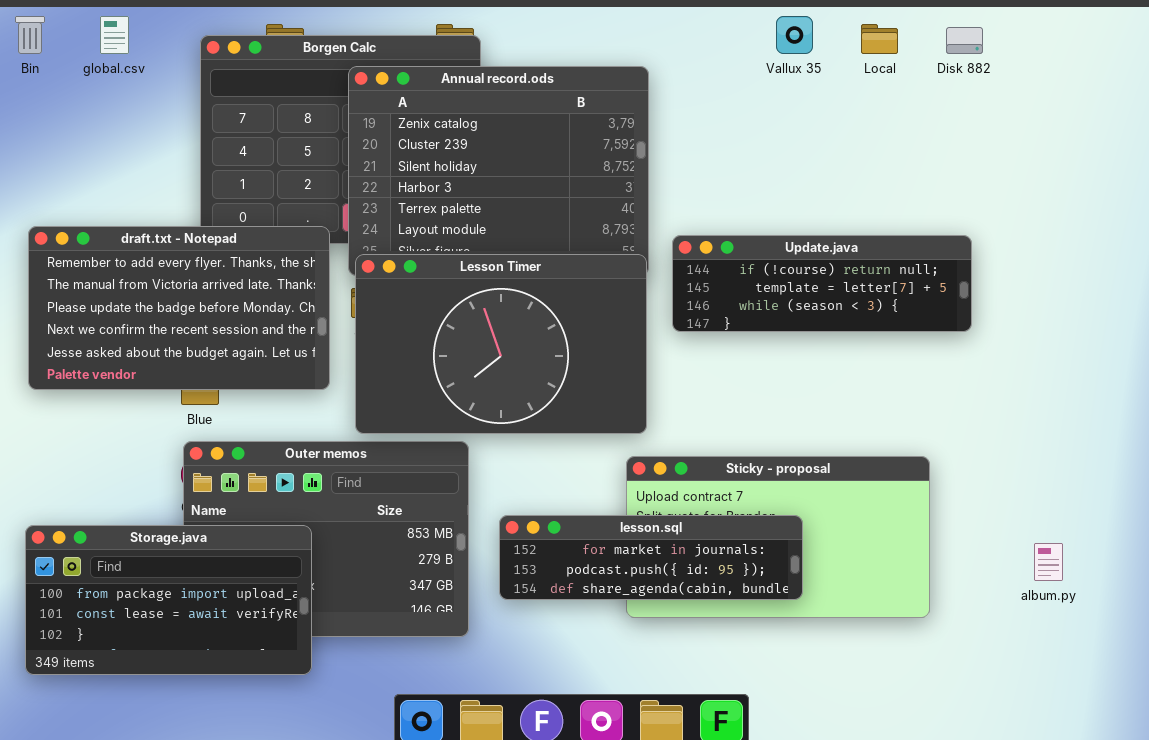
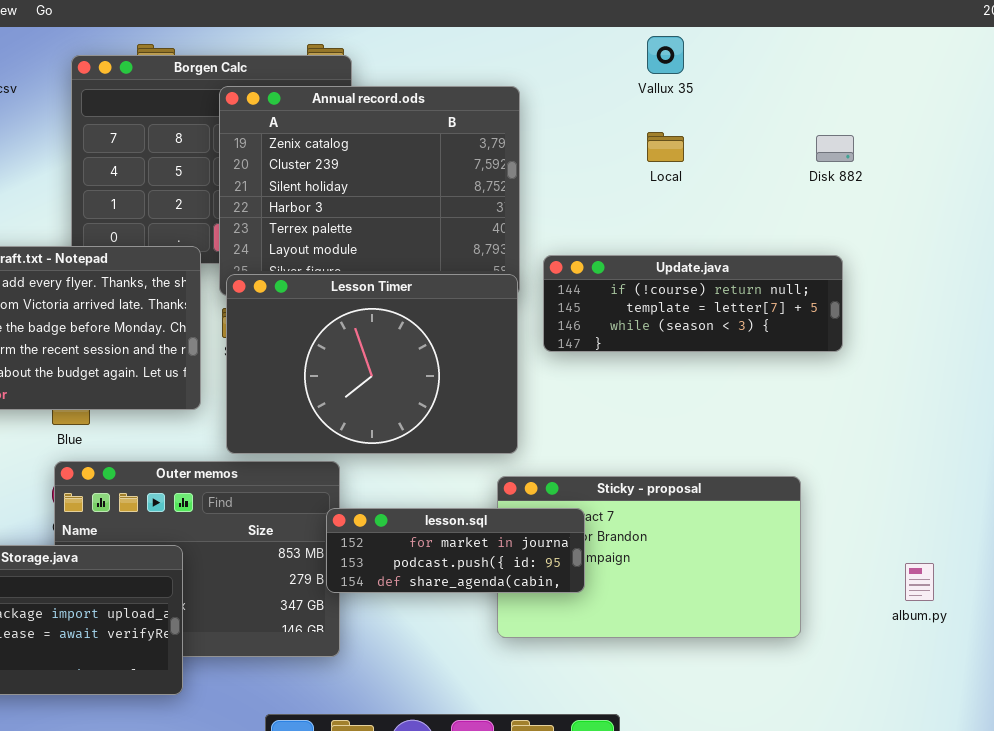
Local: [861,24,898,54] -> [647,132,684,162], moved
Disk 882: [946,27,983,54] -> [816,135,854,162], moved
lesson.sql: [499,515,803,600] -> [326,508,585,593], moved, resized

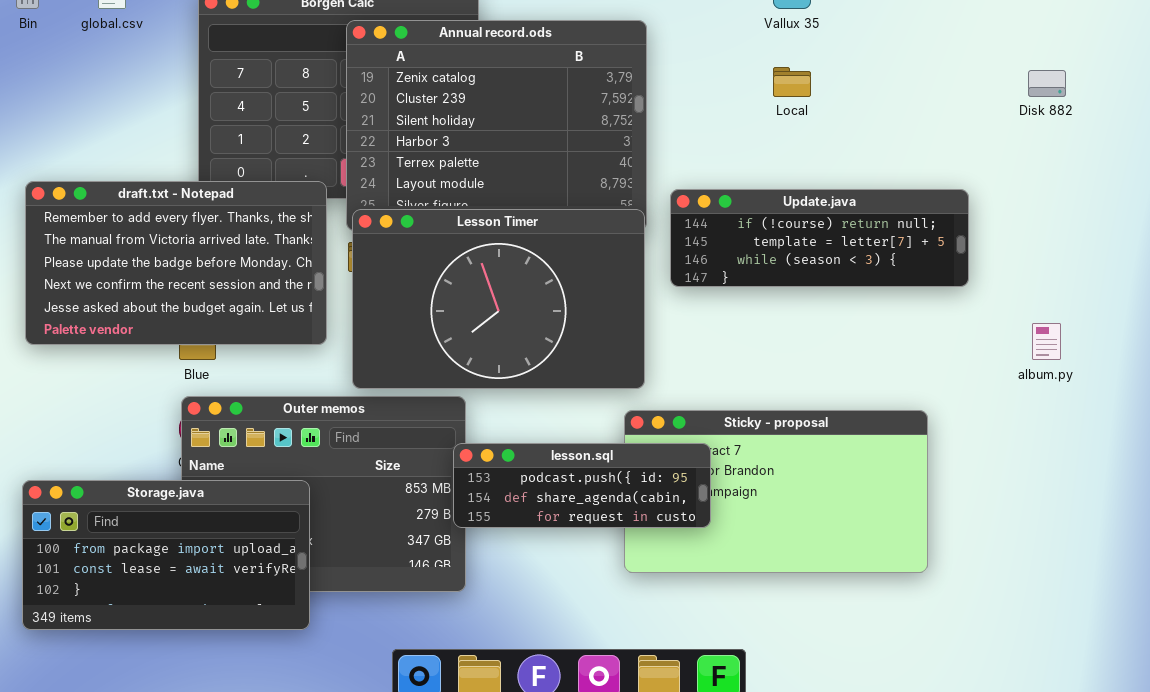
Disk 882: [816,135,854,162] -> [1028,70,1066,97], moved
lesson.sql: [326,508,585,593] -> [453,443,711,528], scrolled down 1 row
album.py: [905,563,934,601] -> [1032,323,1061,360], moved

